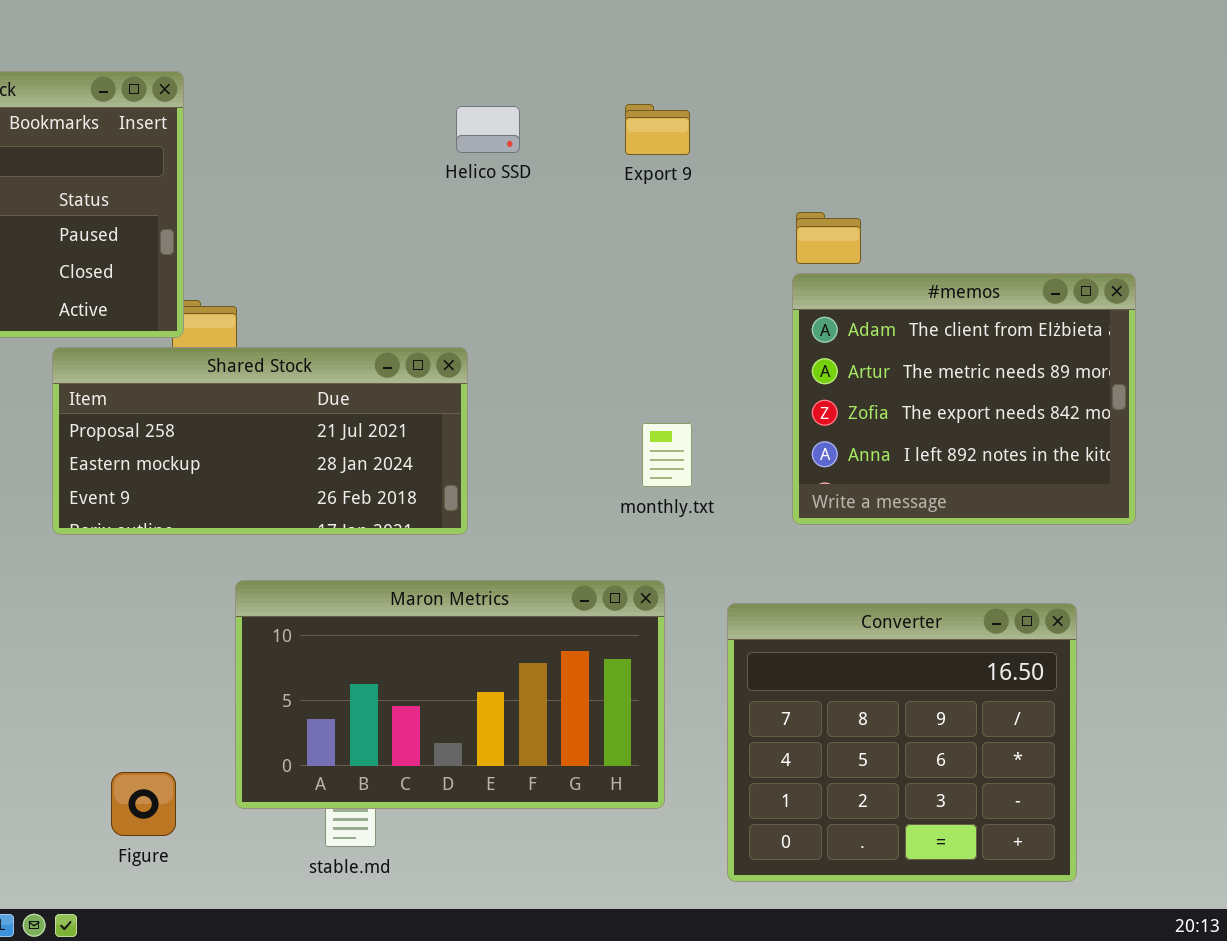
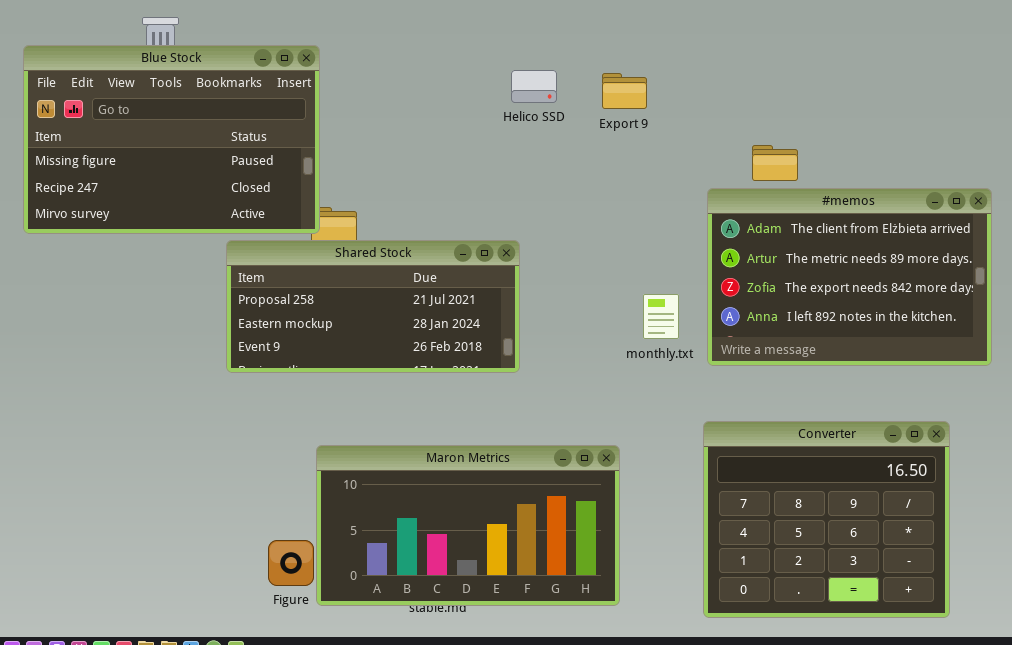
Export 9: [625,104,690,155] -> [602,73,647,109], moved
#memos: [792,273,1136,525] -> [707,188,992,366], resized
Maron Metrics: [235,580,665,809] -> [316,445,620,606], moved

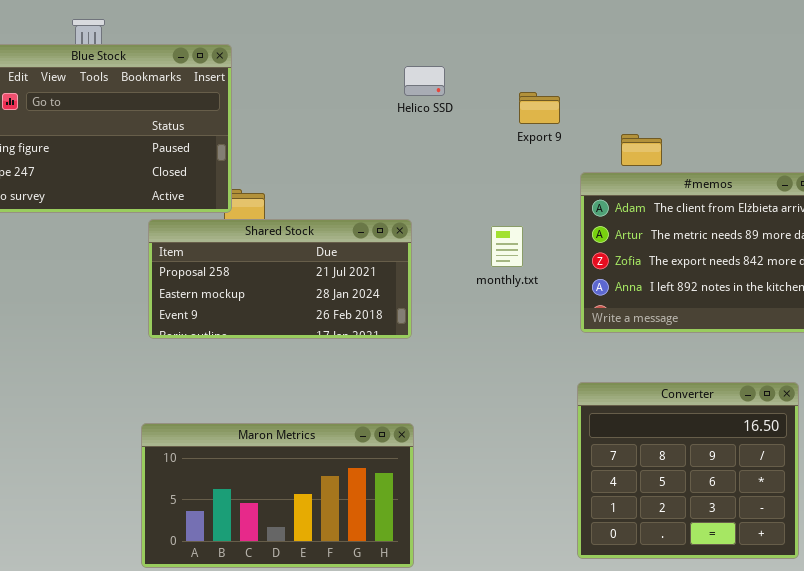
Export 9: [602,73,647,109] -> [519,92,560,124], moved
monthly.txt: [643,294,679,339] -> [491,226,523,267], moved
Maron Metrics: [316,445,620,606] -> [141,423,414,568], moved

